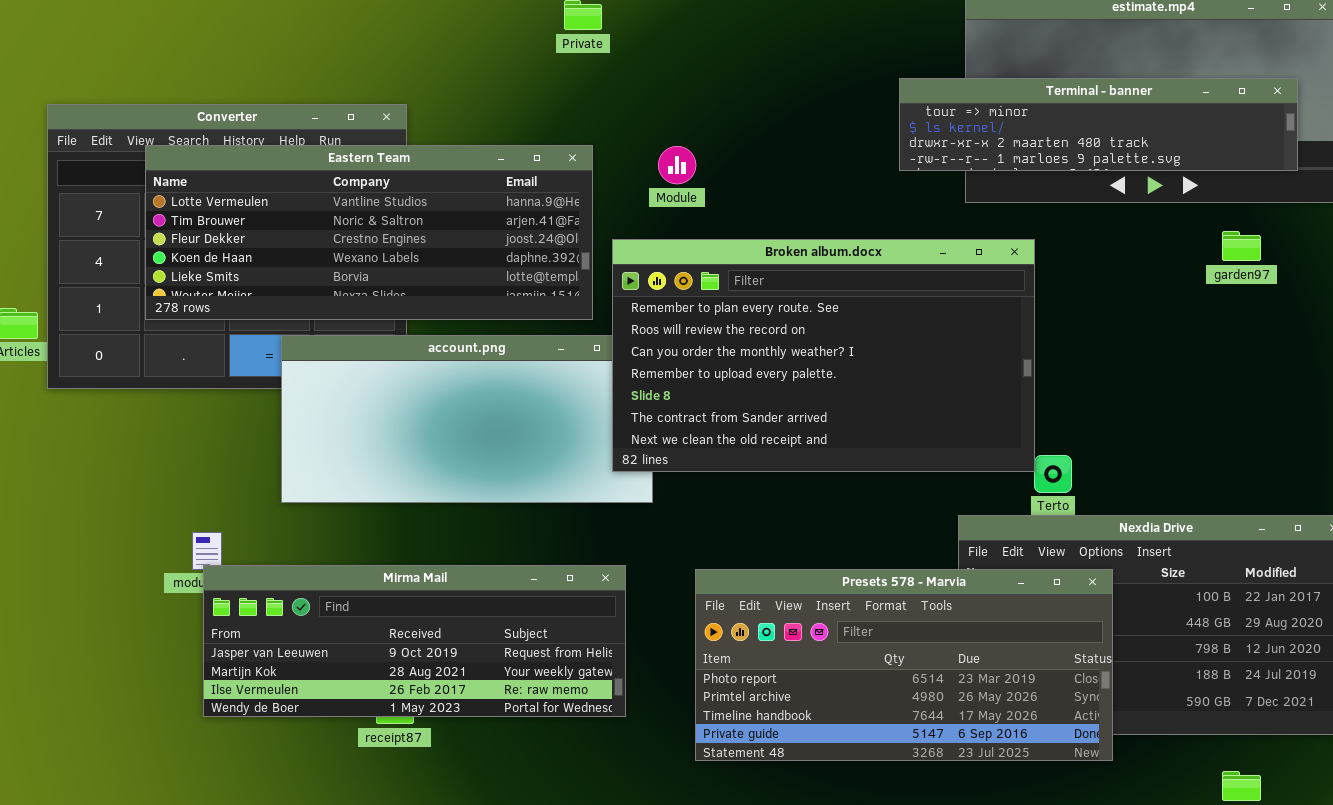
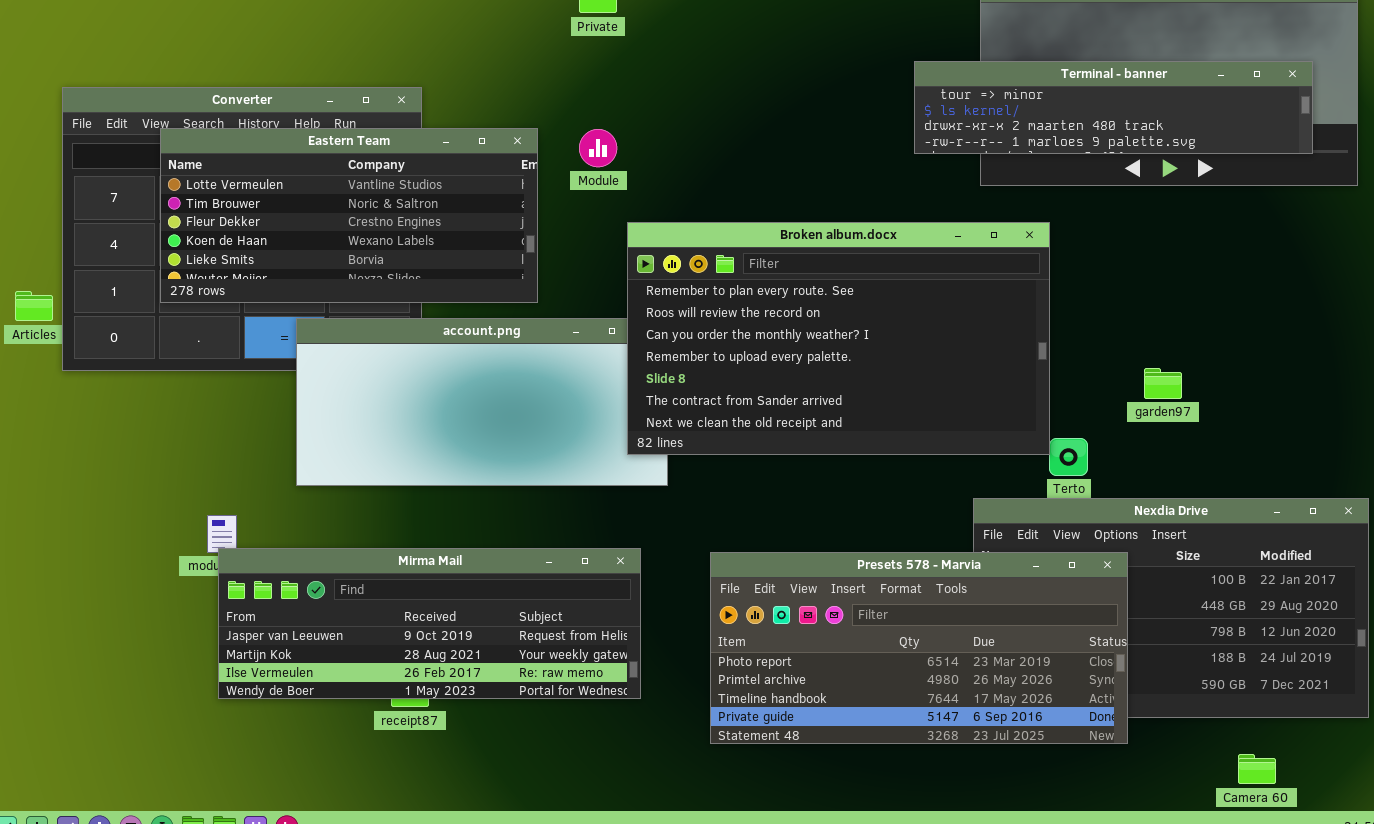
Eastern Team: [145,145,593,320] -> [160,128,538,303], resized
Module: [658,146,696,184] -> [579,129,617,167], moved
garden97: [1222,231,1261,261] -> [1144,368,1182,399], moved

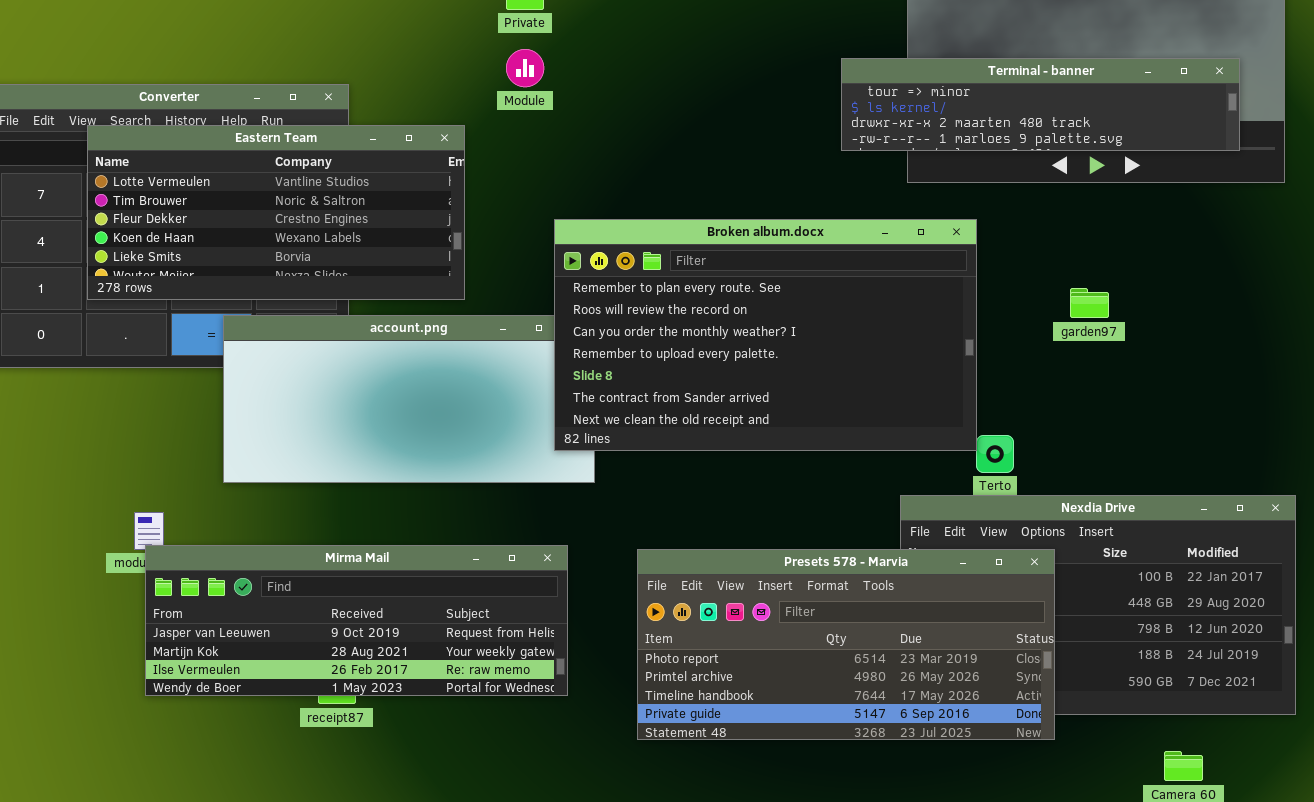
Module: [579,129,617,167] -> [506,49,544,87], moved
garden97: [1144,368,1182,399] -> [1070,288,1109,318], moved

